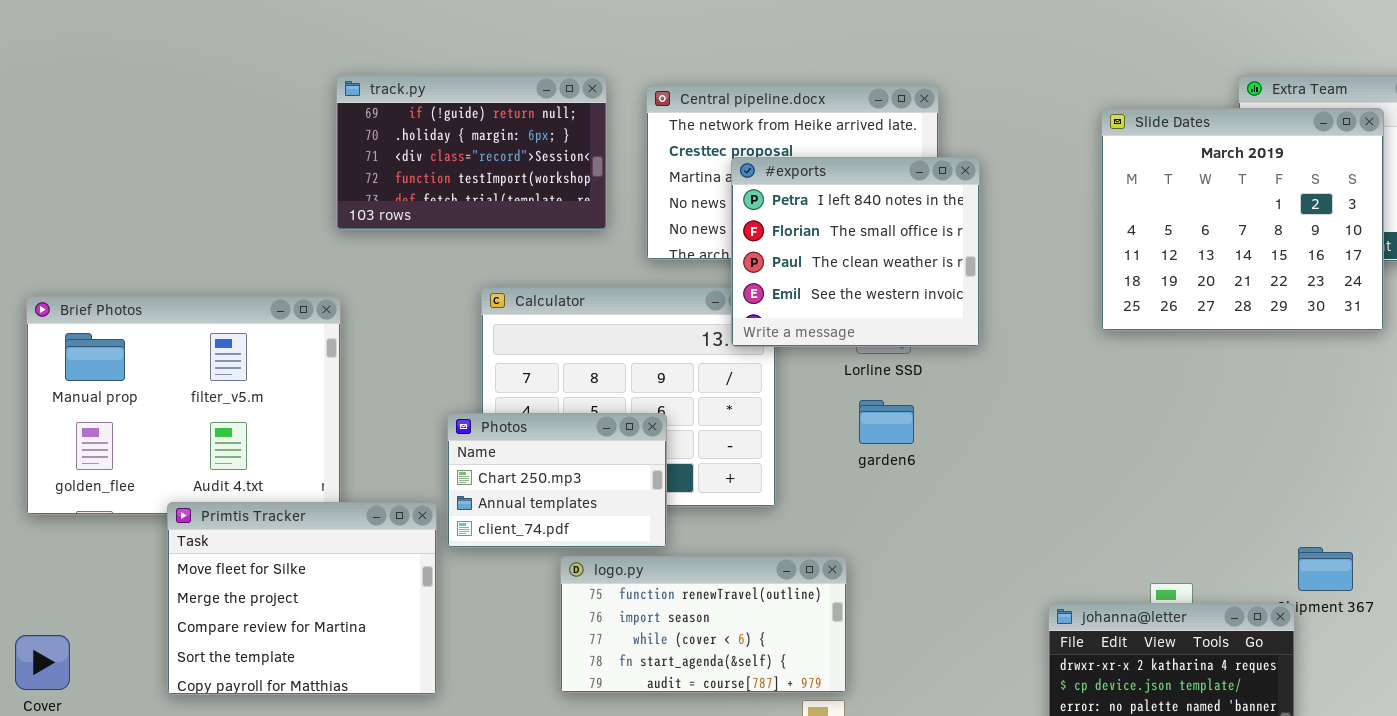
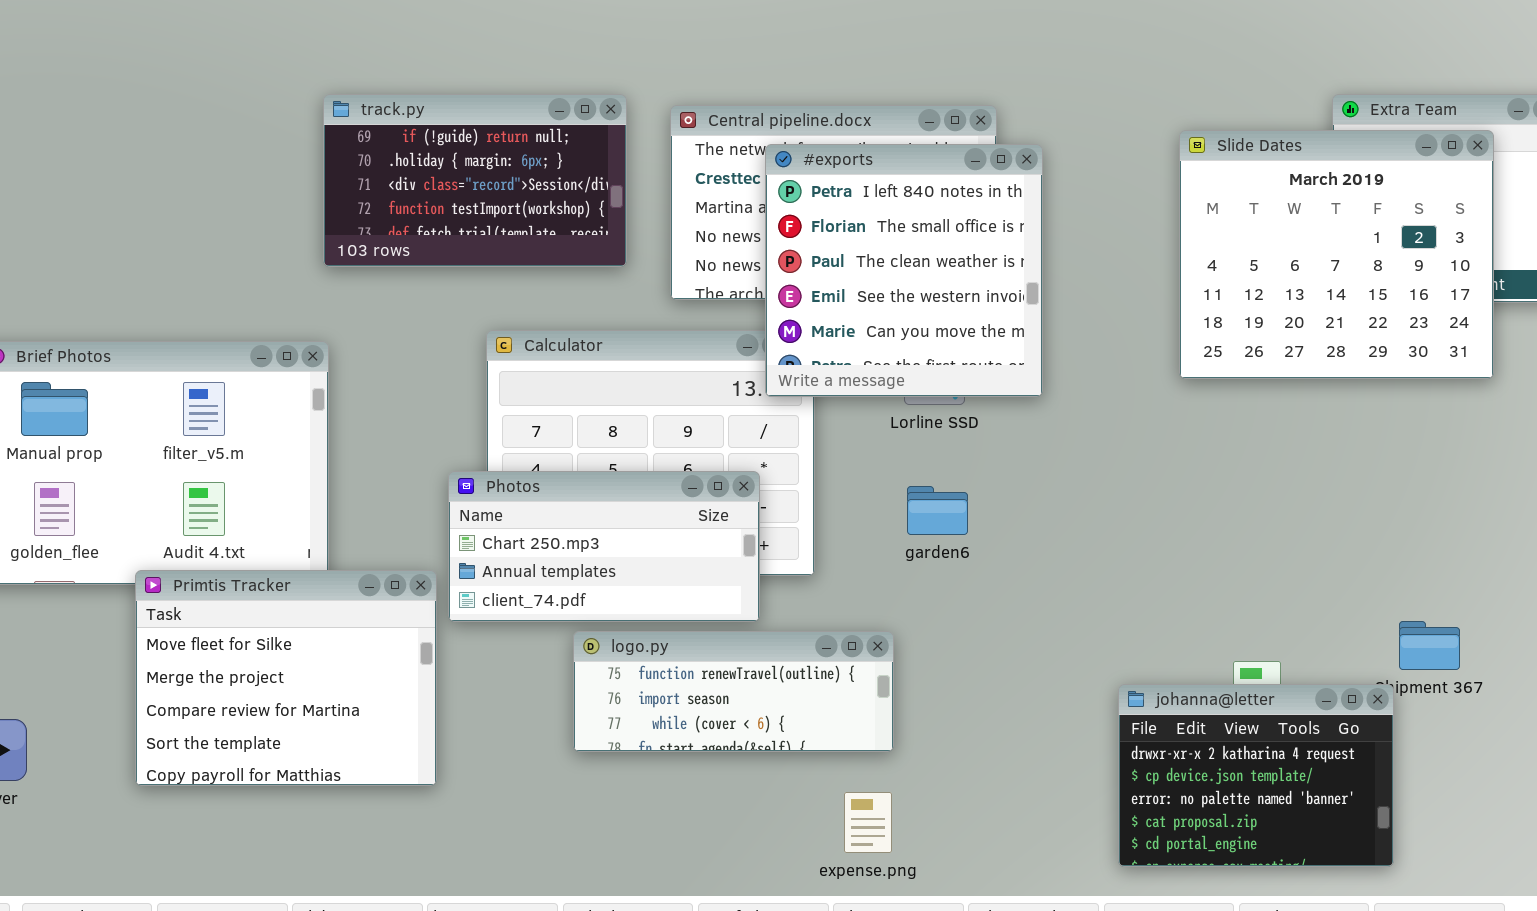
#exports: [731,157,980,347] -> [765,144,1043,397], resized
garden6: [859,400,914,444] -> [907,486,968,535], moved
Photos: [447,413,667,548] -> [448,471,760,622], resized
logo.py: [560,556,847,693] -> [573,631,894,752], resized

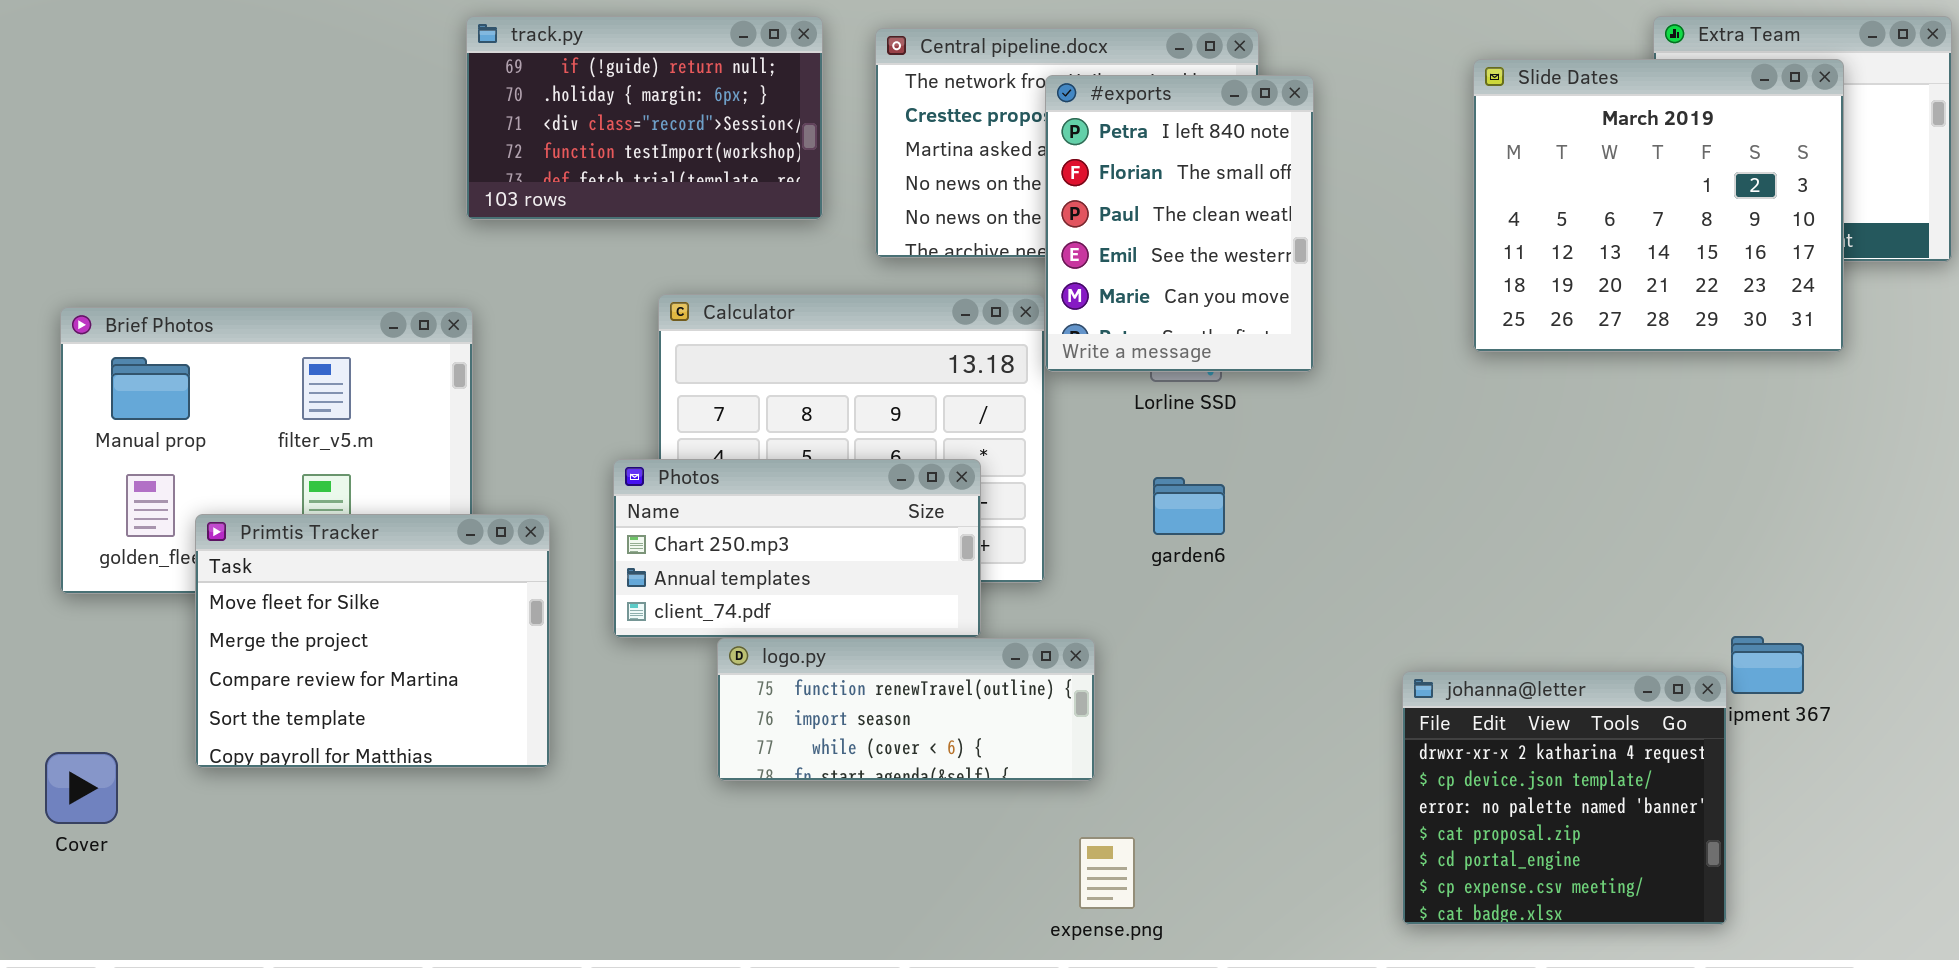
#exports: [765,144,1043,397] -> [1045,75,1314,372], resized
Primtis Tracker: [135,570,437,786] -> [195,514,550,768], moved
logo.py: [573,631,894,752] -> [717,638,1095,781], moved
johanna@letter: [1118,684,1394,867] -> [1402,671,1727,925], resized

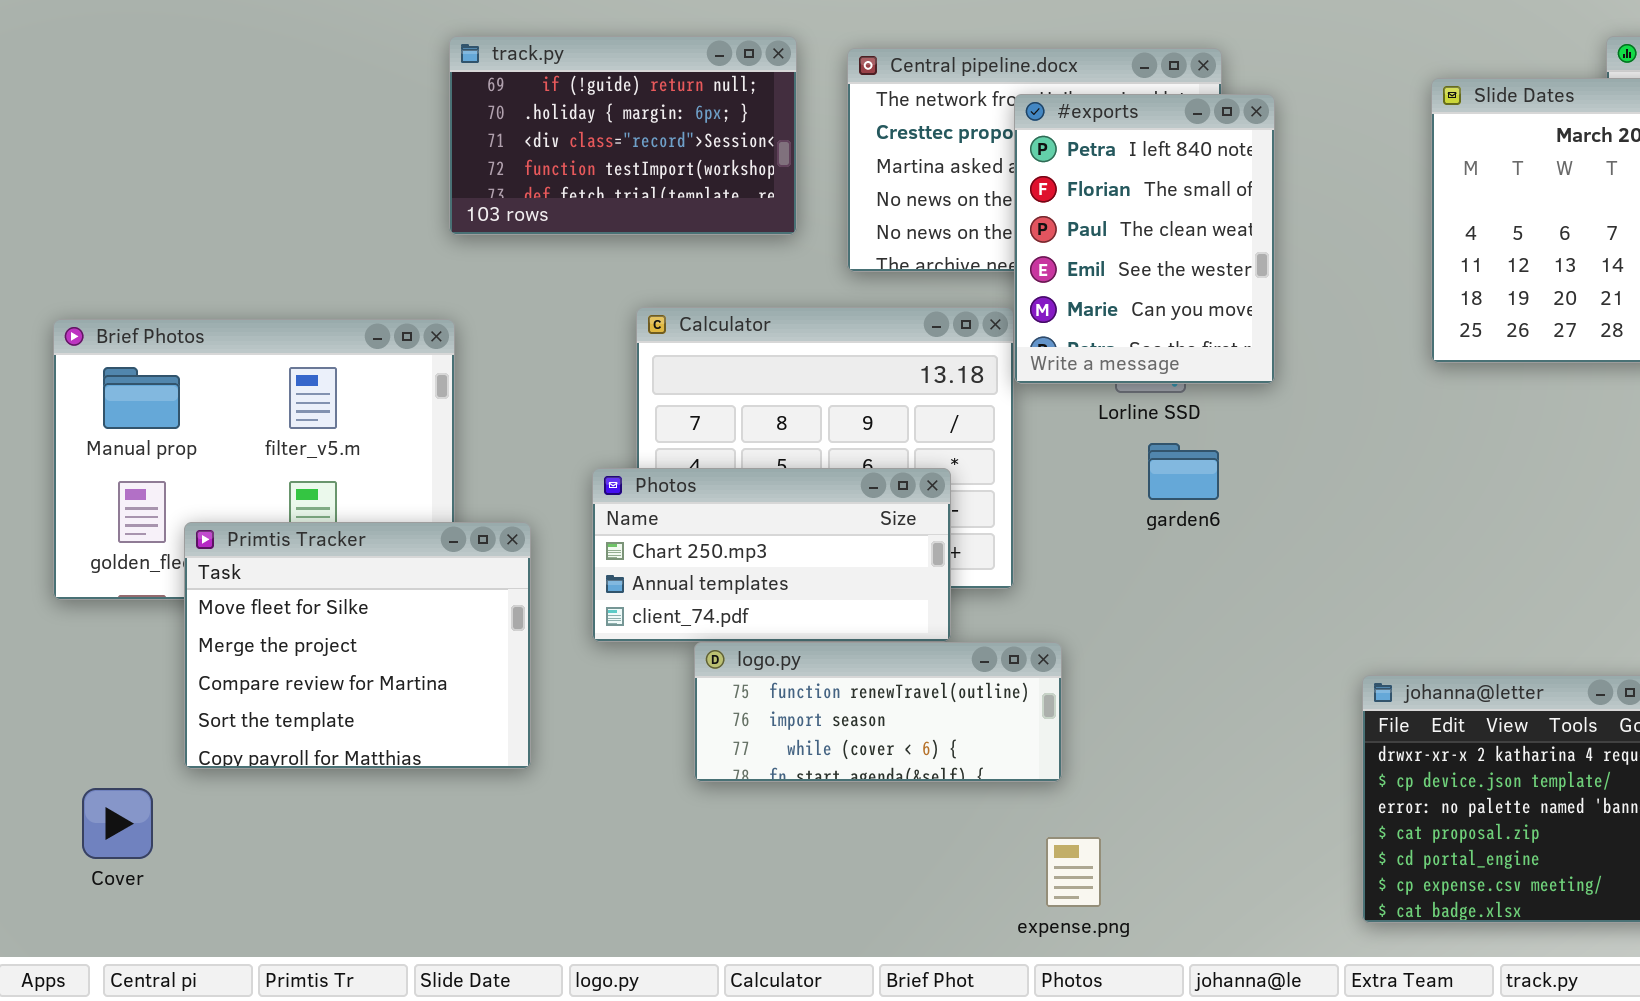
garden6: [1153,477,1225,535] -> [1148,443,1219,500], moved
Cover: [45,752,118,824] -> [82,788,153,859], moved

